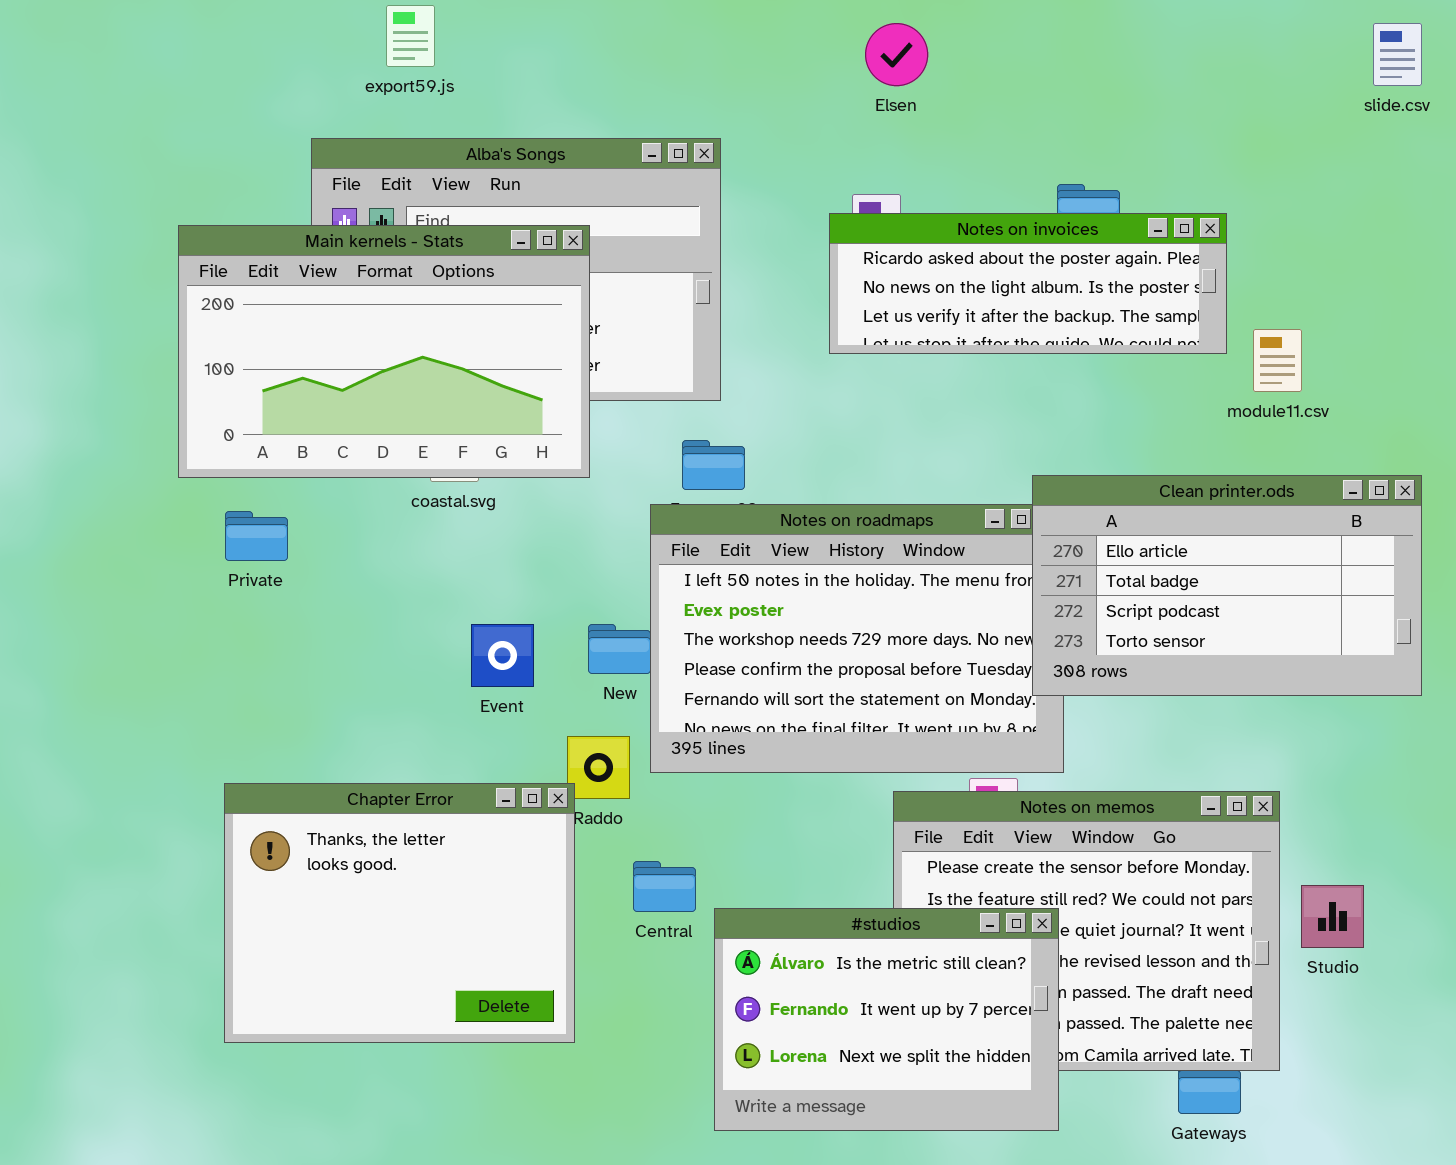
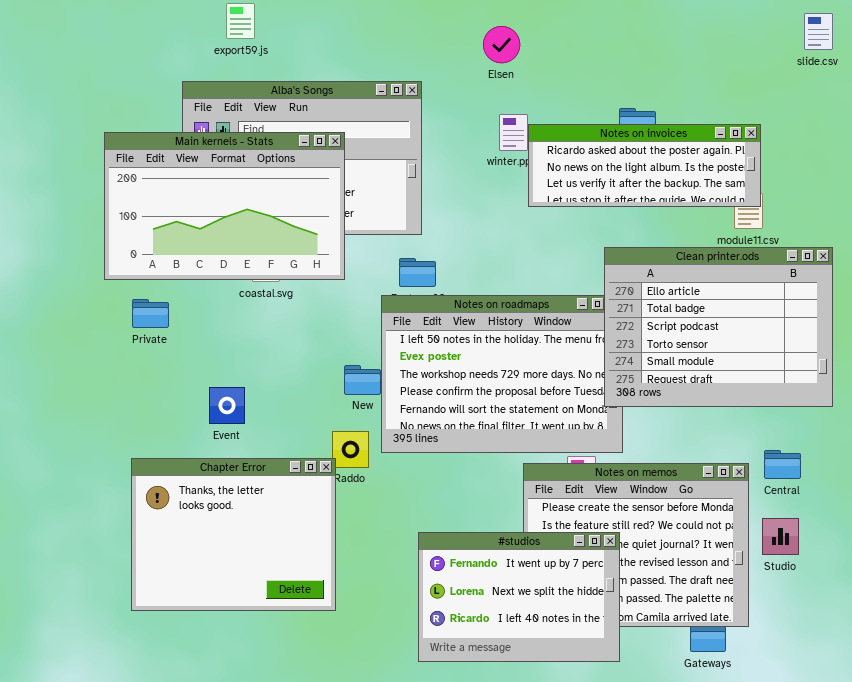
Elsen: [865,23,928,86] -> [483,26,520,63], moved
Notes on invoices: [829,213,1227,354] -> [528,124,761,207], moved
Clean printer.ods: [1032,475,1422,696] -> [604,247,833,407], resized
Event: [471,624,534,687] -> [209,387,245,424], moved
Central: [633,861,696,912] -> [764,450,801,479], moved
#studios: [714,908,1059,1131] -> [418,532,620,662], scrolled down 1 row

